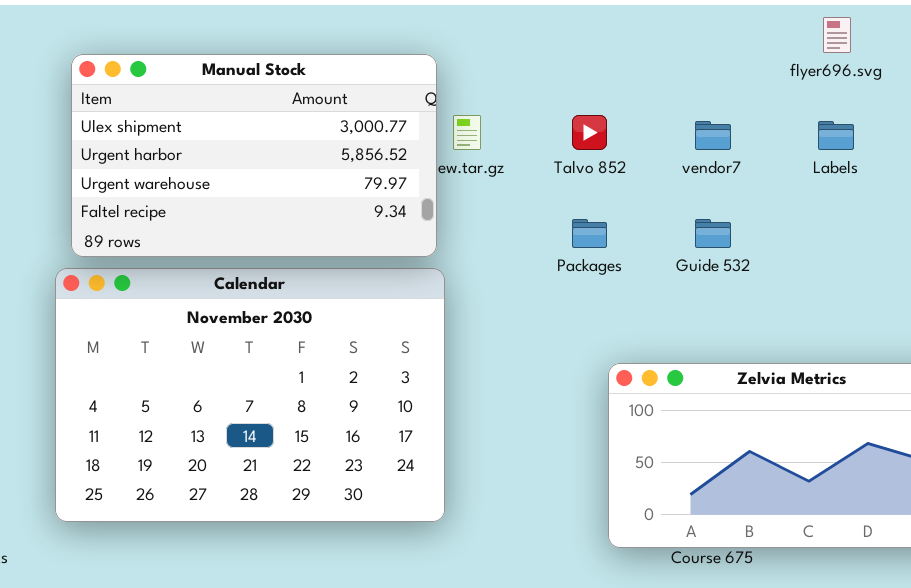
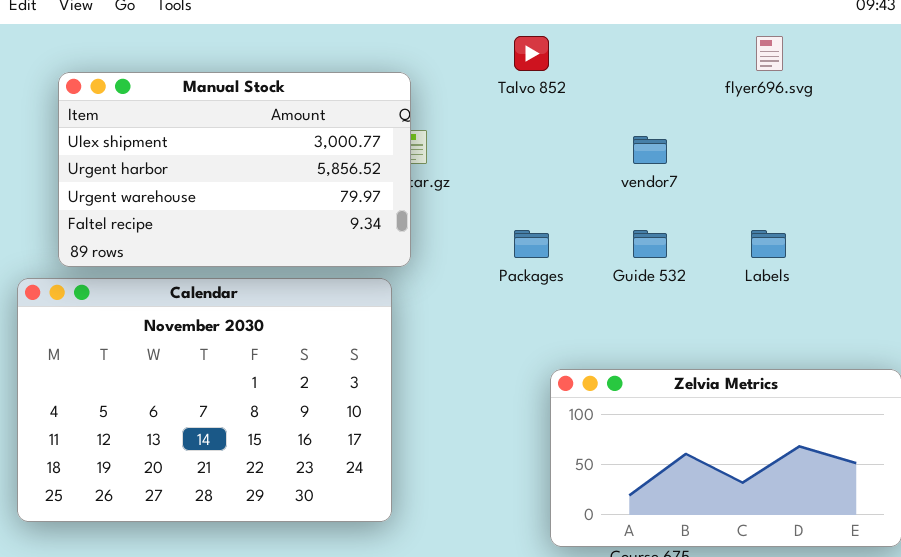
Manual Stock: [71,54,437,257] -> [58,72,411,267], moved
Talvo 852: [572,115,607,150] -> [514,36,549,71], moved
Labels: [818,121,854,150] -> [751,230,786,258], moved

